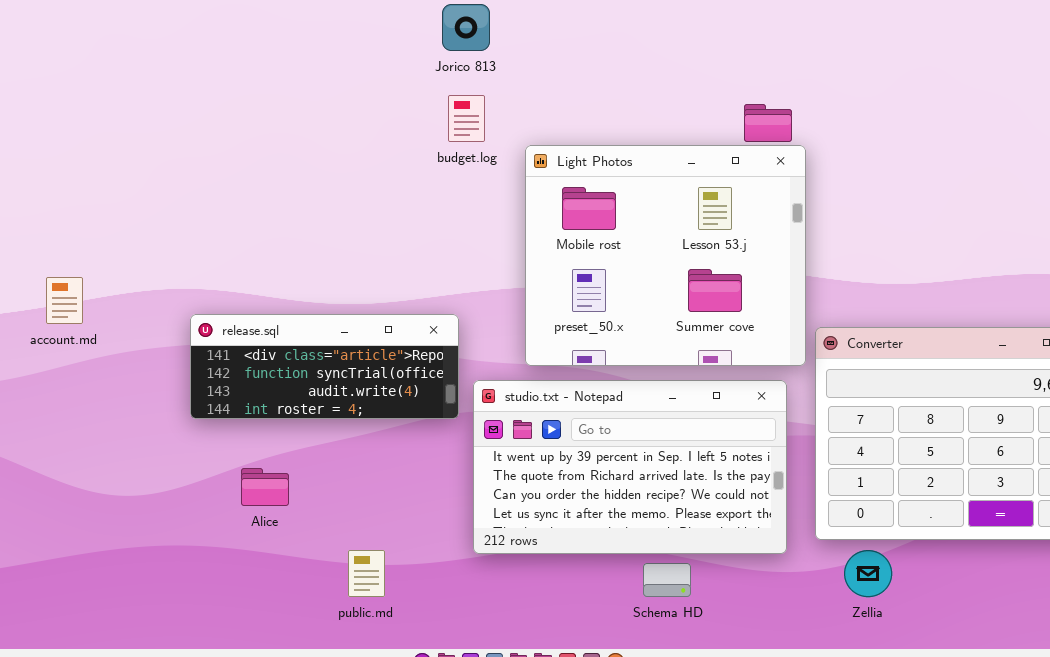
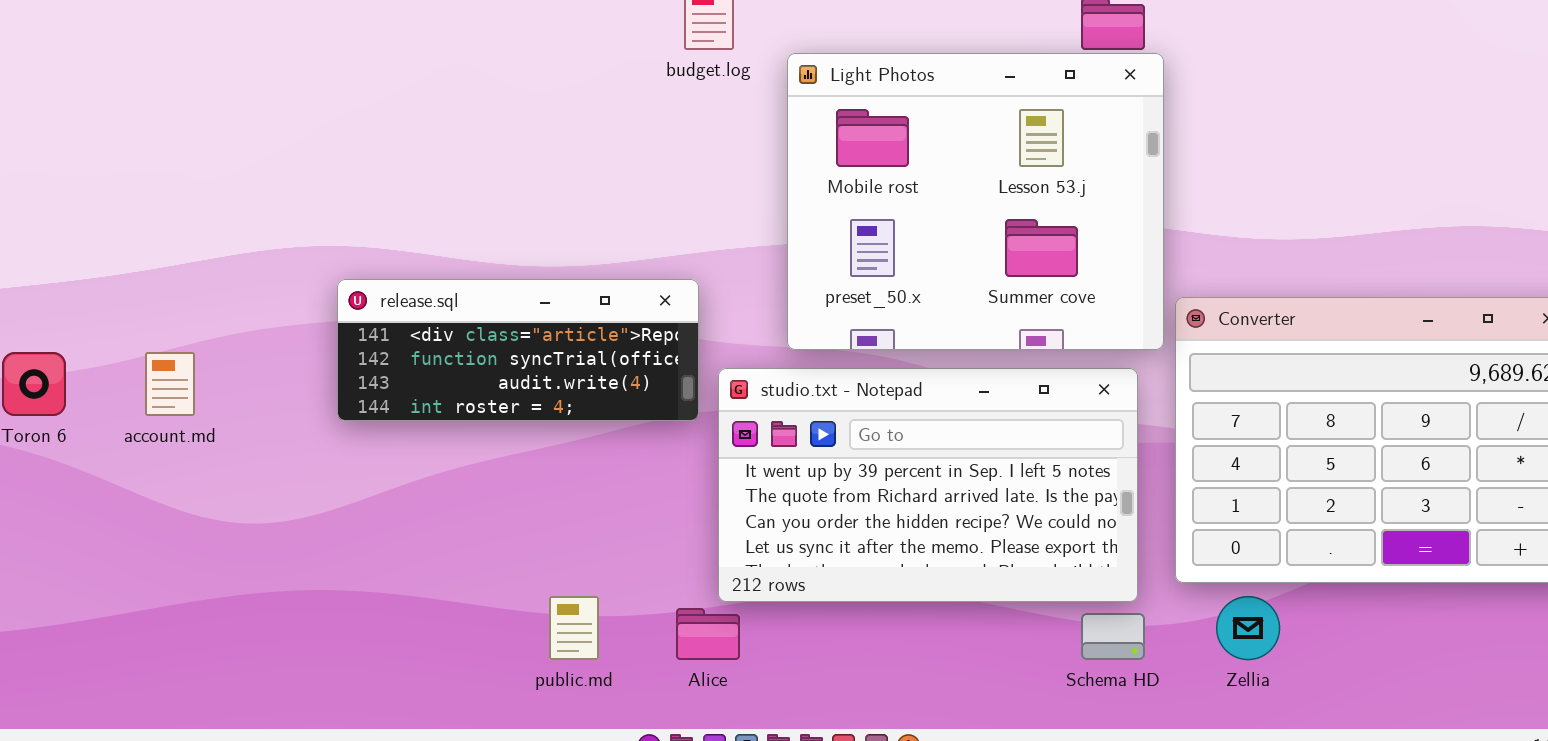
account.md: [46,277,83,324] -> [145,352,195,416], moved
Alice: [241,468,289,506] -> [676,608,740,660], moved
Schema HD: [643,563,691,597] -> [1081,613,1145,660], moved

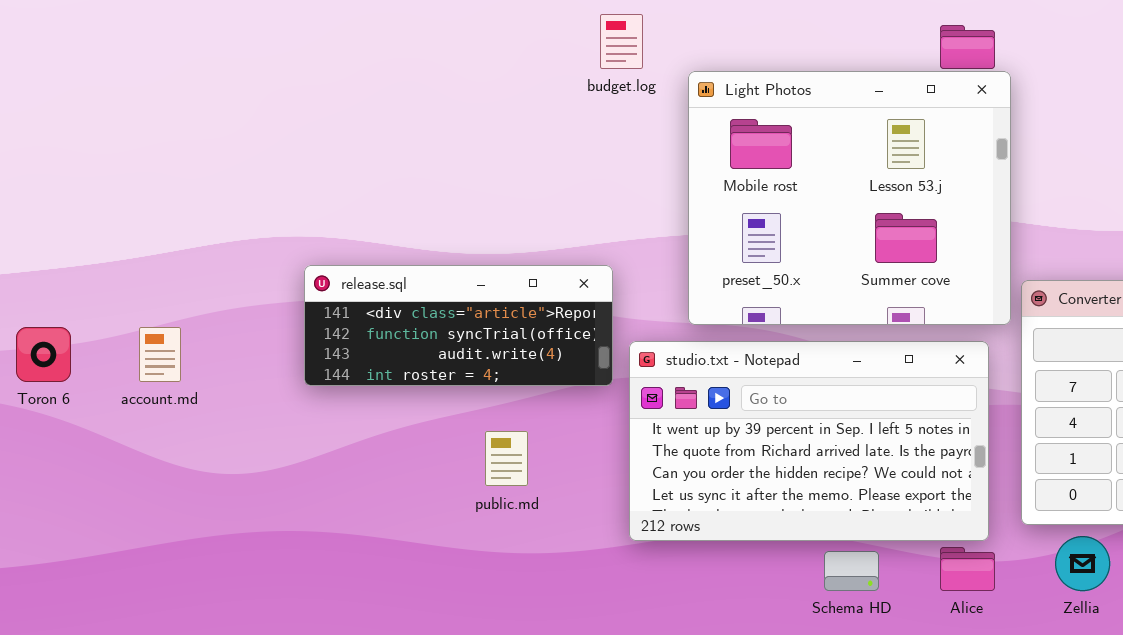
public.md: [549,596,599,660] -> [485,431,528,486], moved
Alice: [676,608,740,660] -> [940,547,995,591], moved
Schema HD: [1081,613,1145,660] -> [824,551,879,591], moved

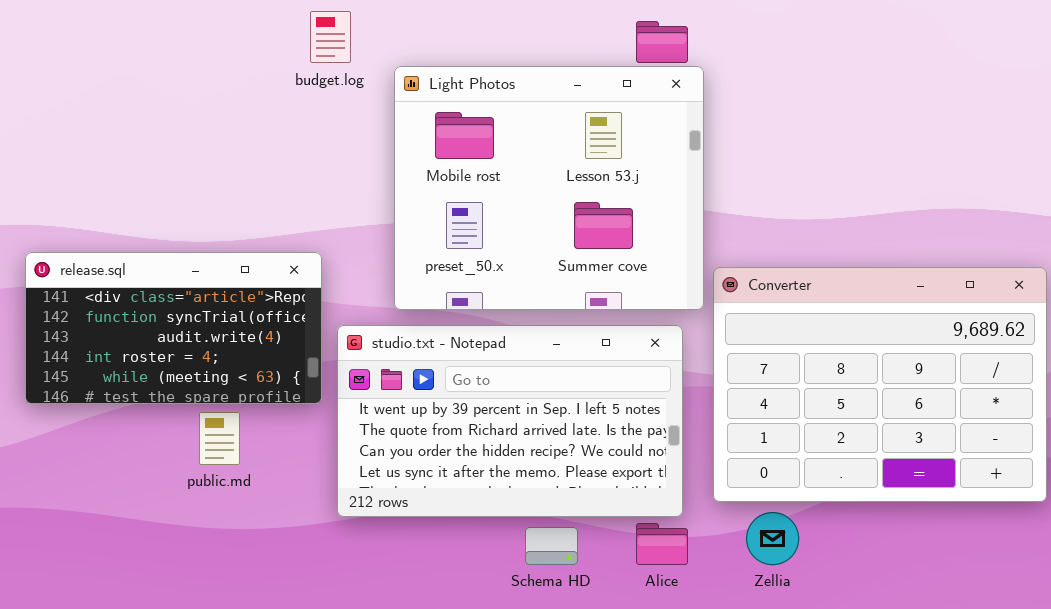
release.sql: [304,265,613,386] -> [25,252,322,404], resized

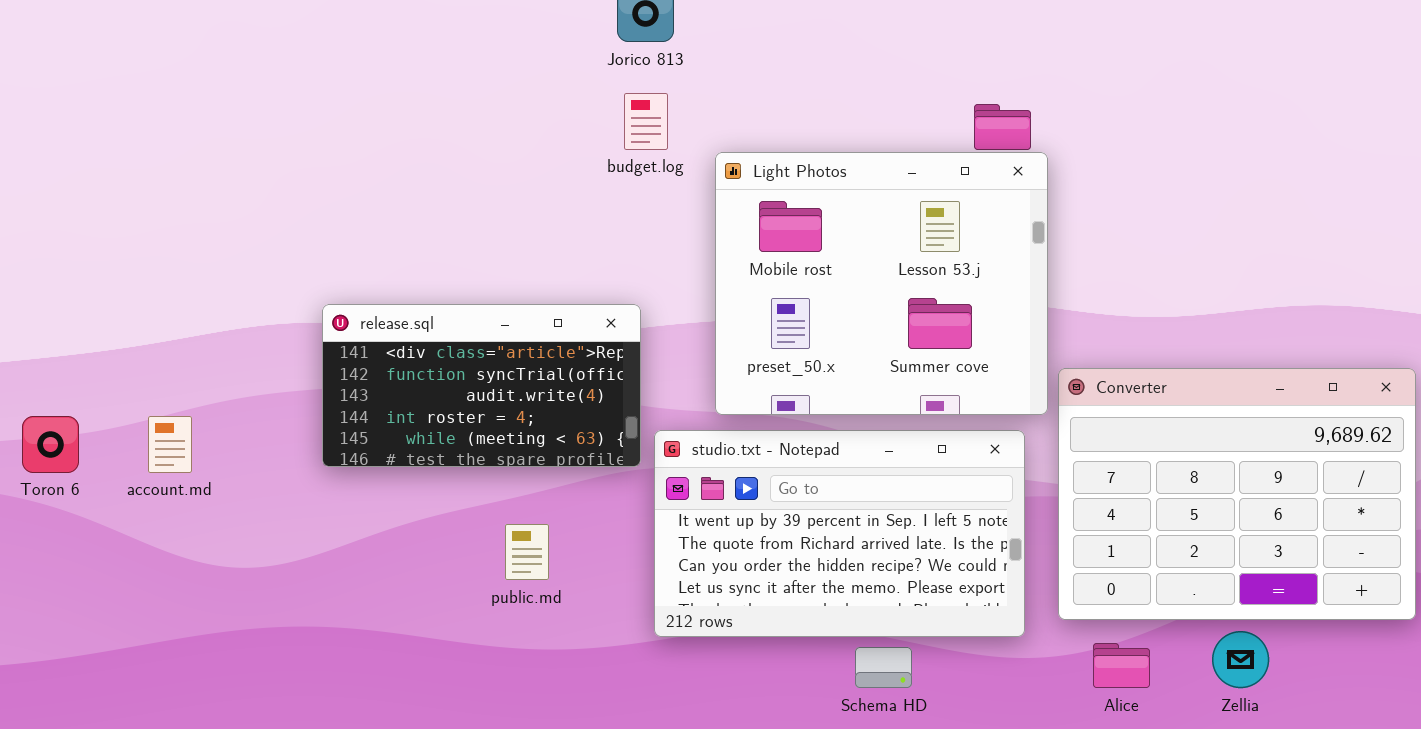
release.sql: [25,252,322,404] -> [322,304,641,467], moved
Zellia: [746,512,799,565] -> [1212,631,1269,688], moved
Alice: [636,523,688,565] -> [1093,643,1150,688], moved

